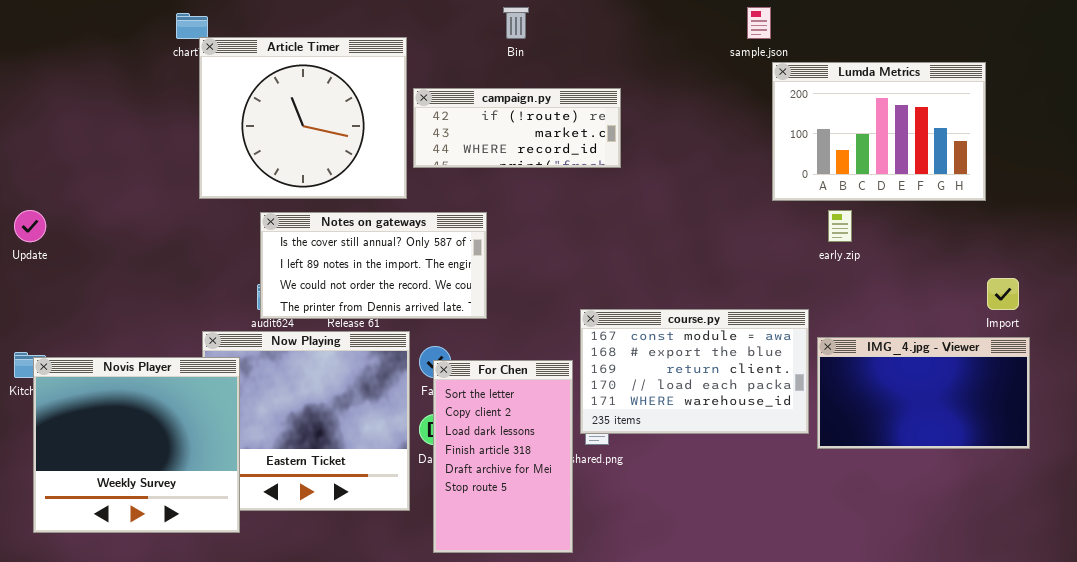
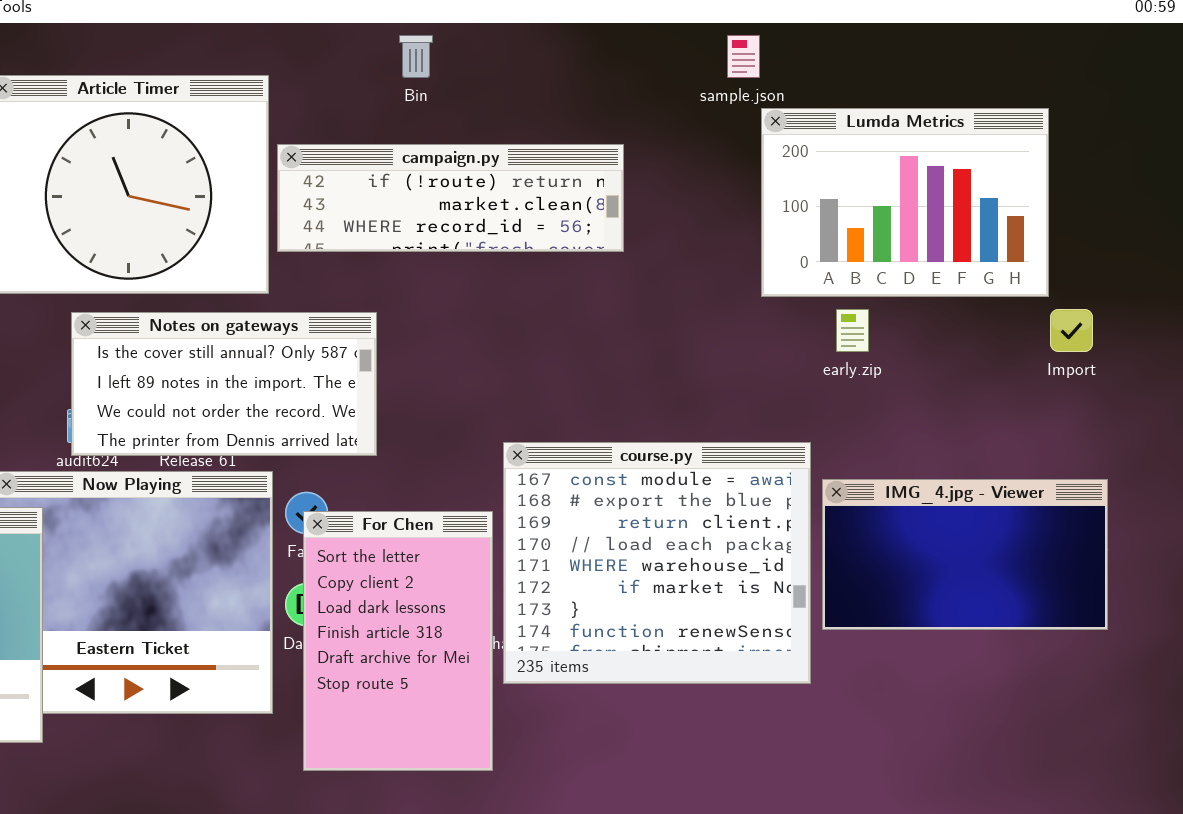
campaign.py: [413,88,621,168] -> [277,144,624,252], resized
Import: [987,278,1019,310] -> [1050,309,1093,352], moved
course.py: [580,309,809,434] -> [503,442,811,684], resized

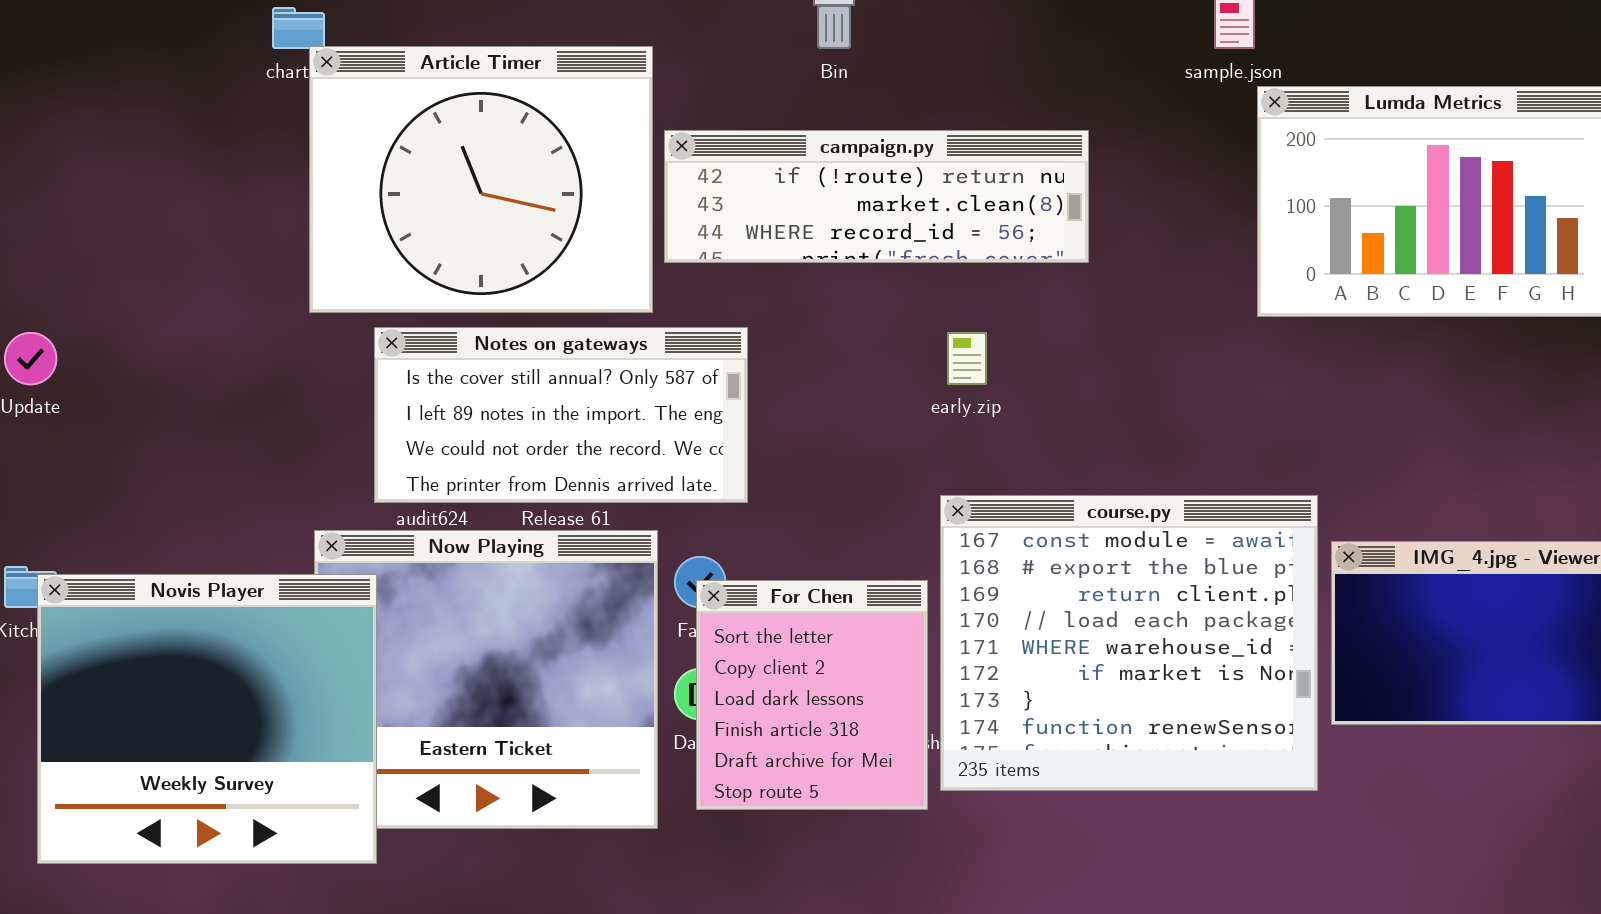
early.zip: [836,309,869,352] -> [947,332,987,385], moved
Notes on gateways: [71,312,377,456] -> [374,327,748,503], moved
For Chen: [303,511,493,771] -> [696,580,928,810], resized

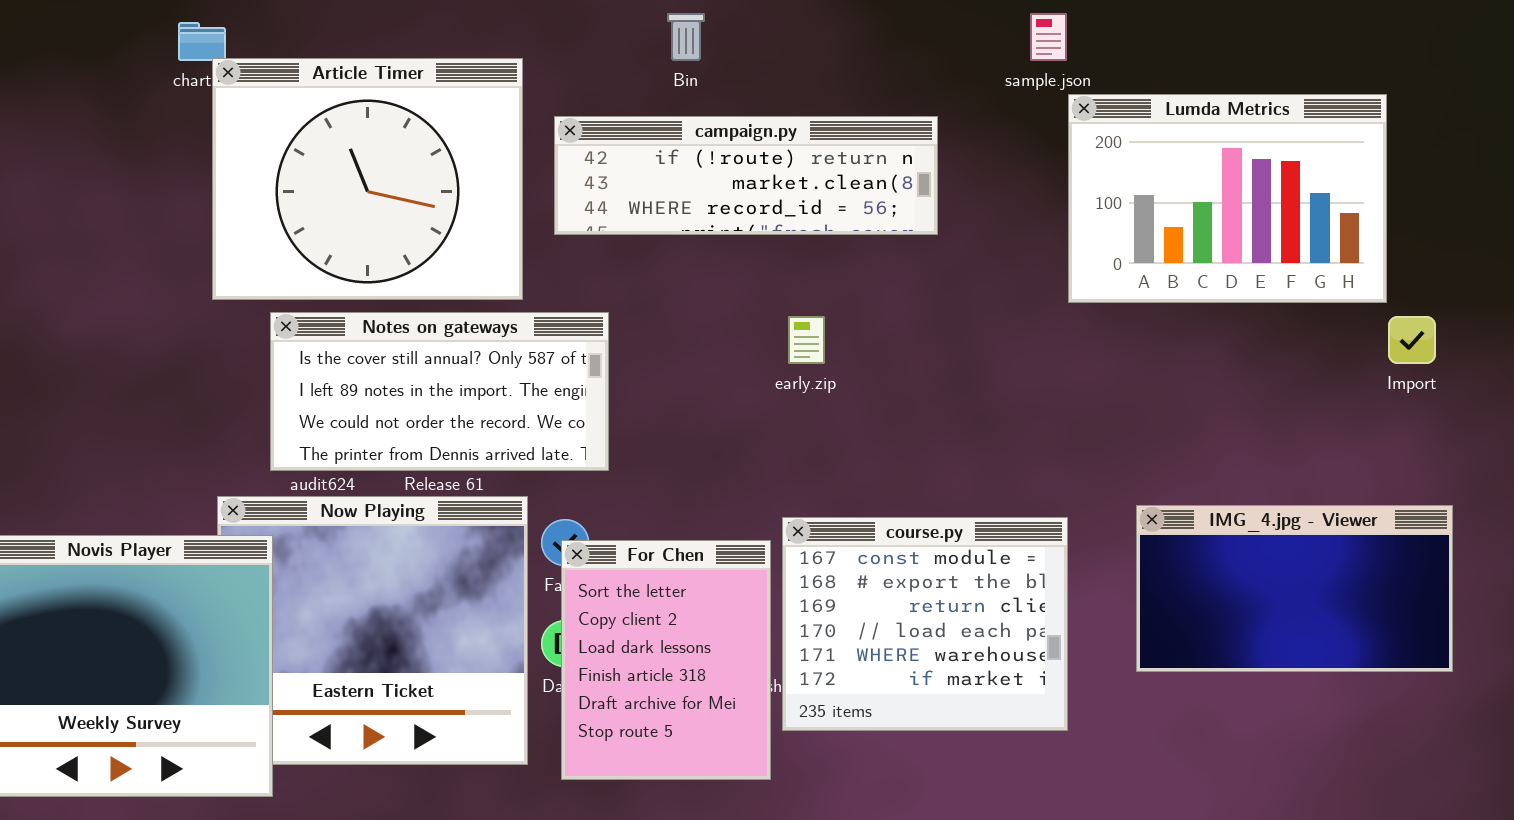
campaign.py: [664,130,1089,263] -> [554,116,938,235], moved
course.py: [940,495,1318,791] -> [782,517,1068,731], resized
For Chen: [696,580,928,810] -> [561,540,771,780], resized

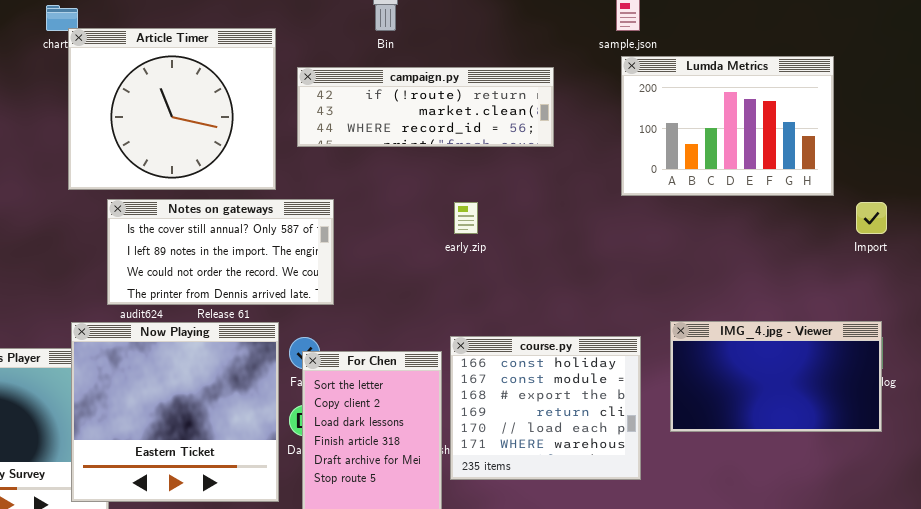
Lumda Metrics: [1068,94,1387,303] -> [621,56,834,196], moved
Now Playing: [217,496,528,765] -> [71,322,279,502], raised
IMG_4.jpg - Viewer: [1136,505,1453,672] -> [670,321,882,432], moved
course.py: [782,517,1068,731] -> [450,336,641,480], scrolled up 1 row

